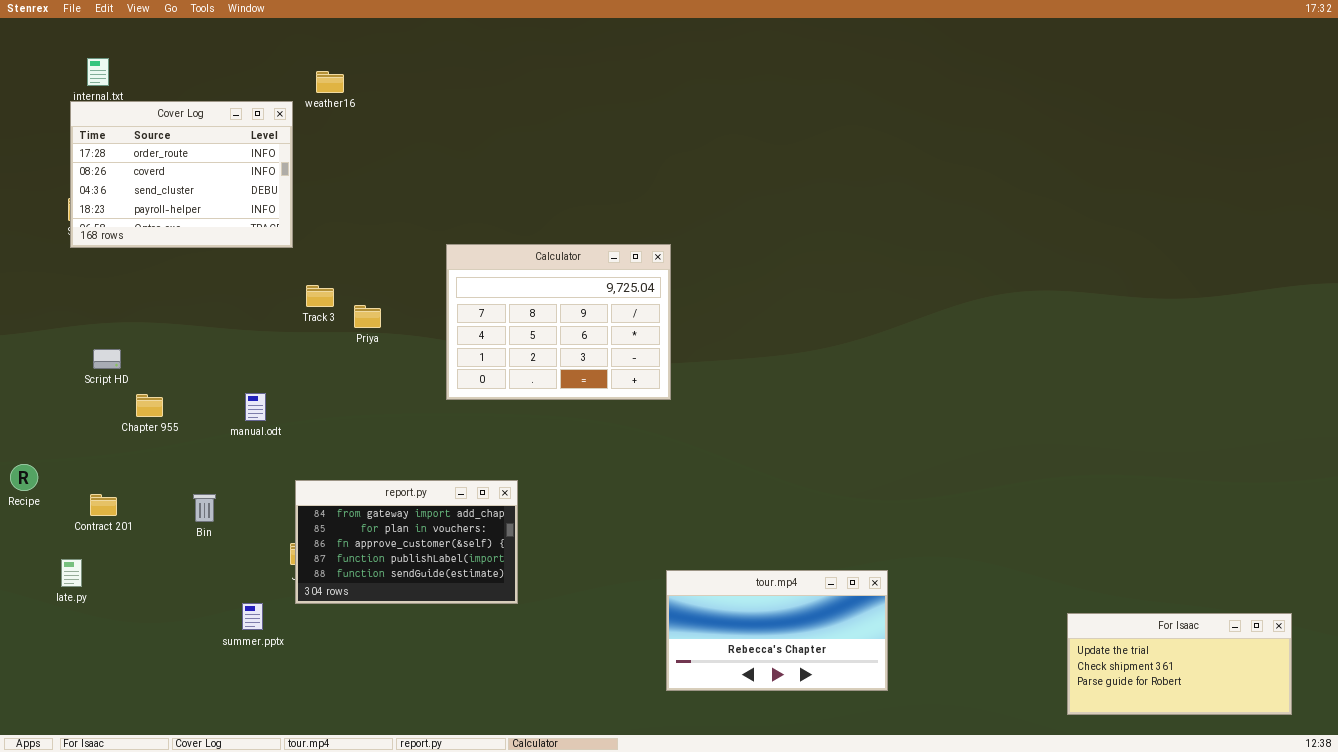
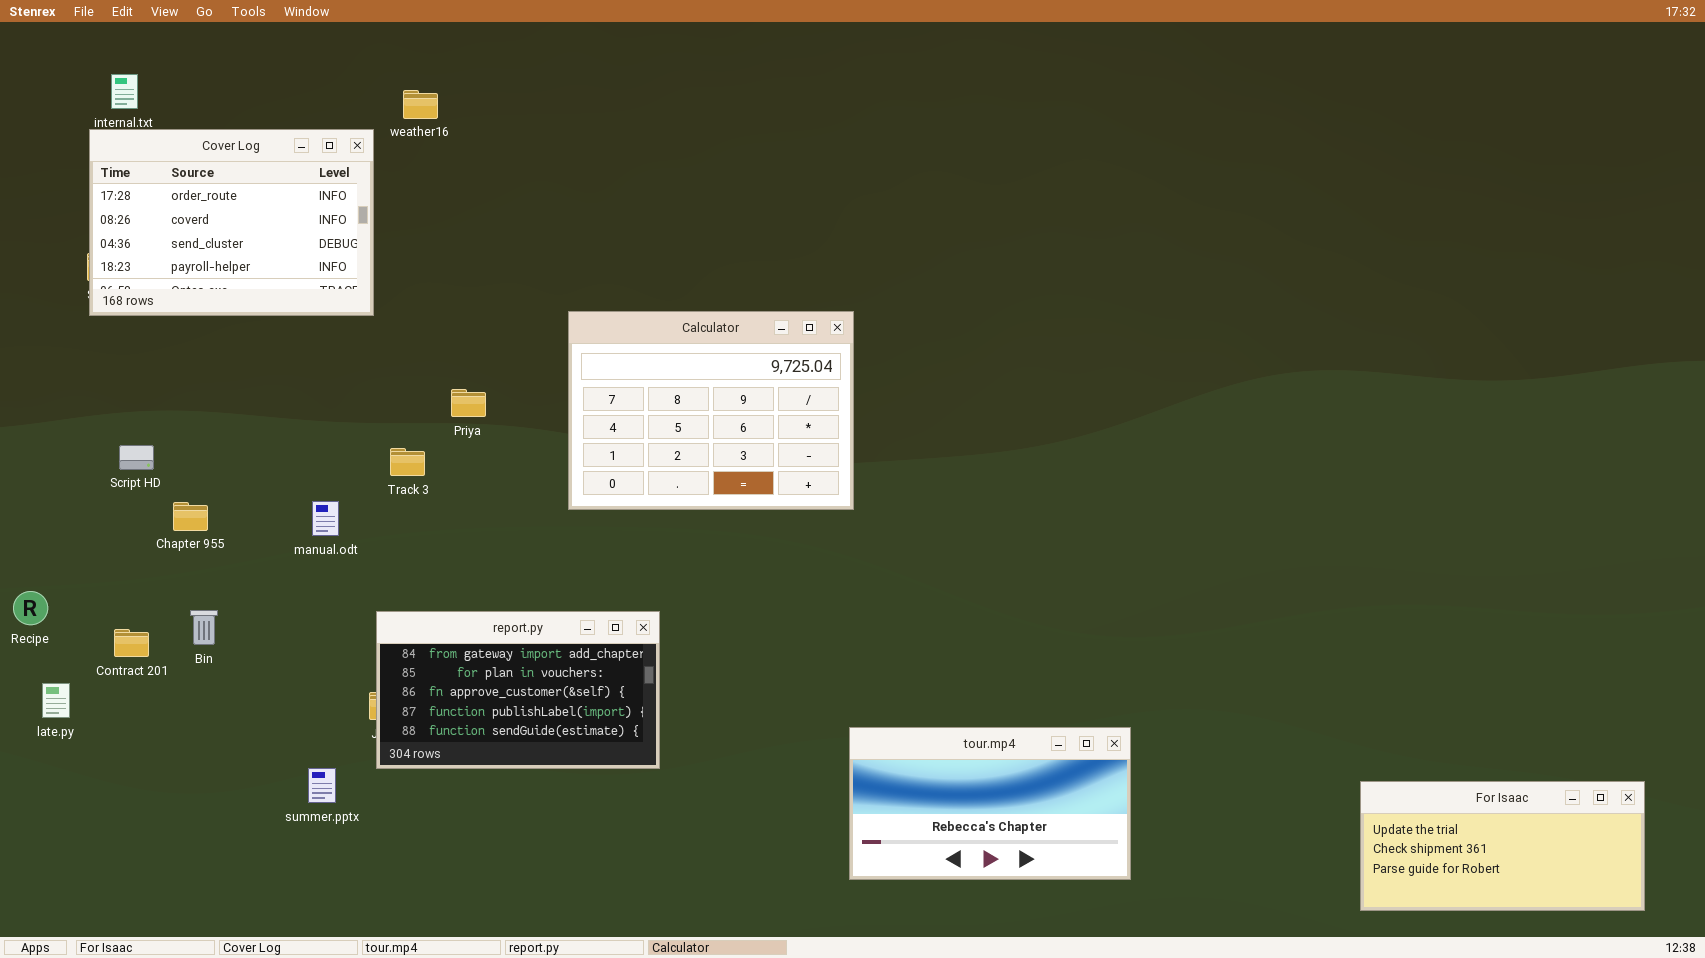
Track 3: [306,285,334,307] -> [390,448,425,476], moved
Bin: [193,494,216,522] -> [190,610,218,645], moved
late.py: [61,559,82,587] -> [42,683,70,718], moved

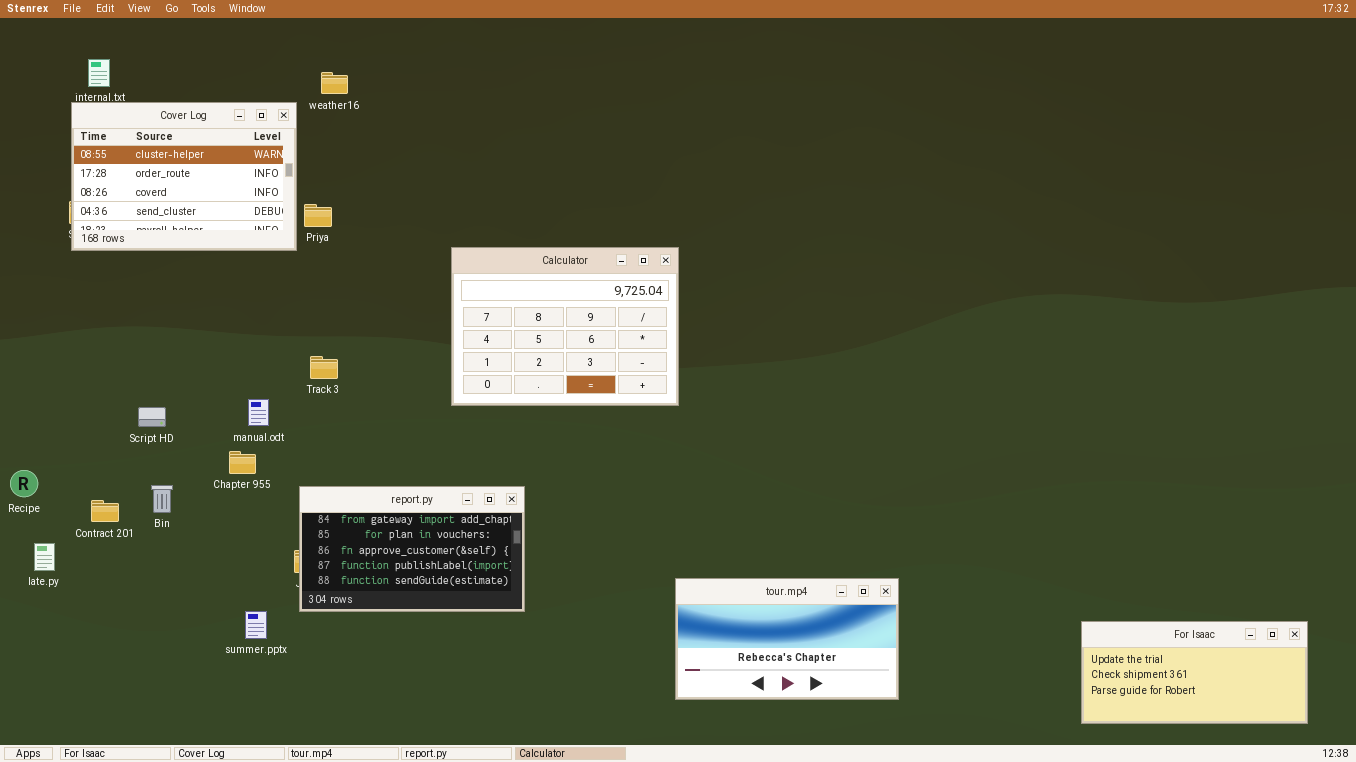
Cover Log: [89,129,374,316] -> [71,102,297,251], scrolled up 1 row
Priya: [451,389,486,417] -> [304,204,332,227], moved
Script HD: [119,445,154,470] -> [138,407,166,427], moved
Chapter 955: [173,502,208,531] -> [229,451,256,474], moved

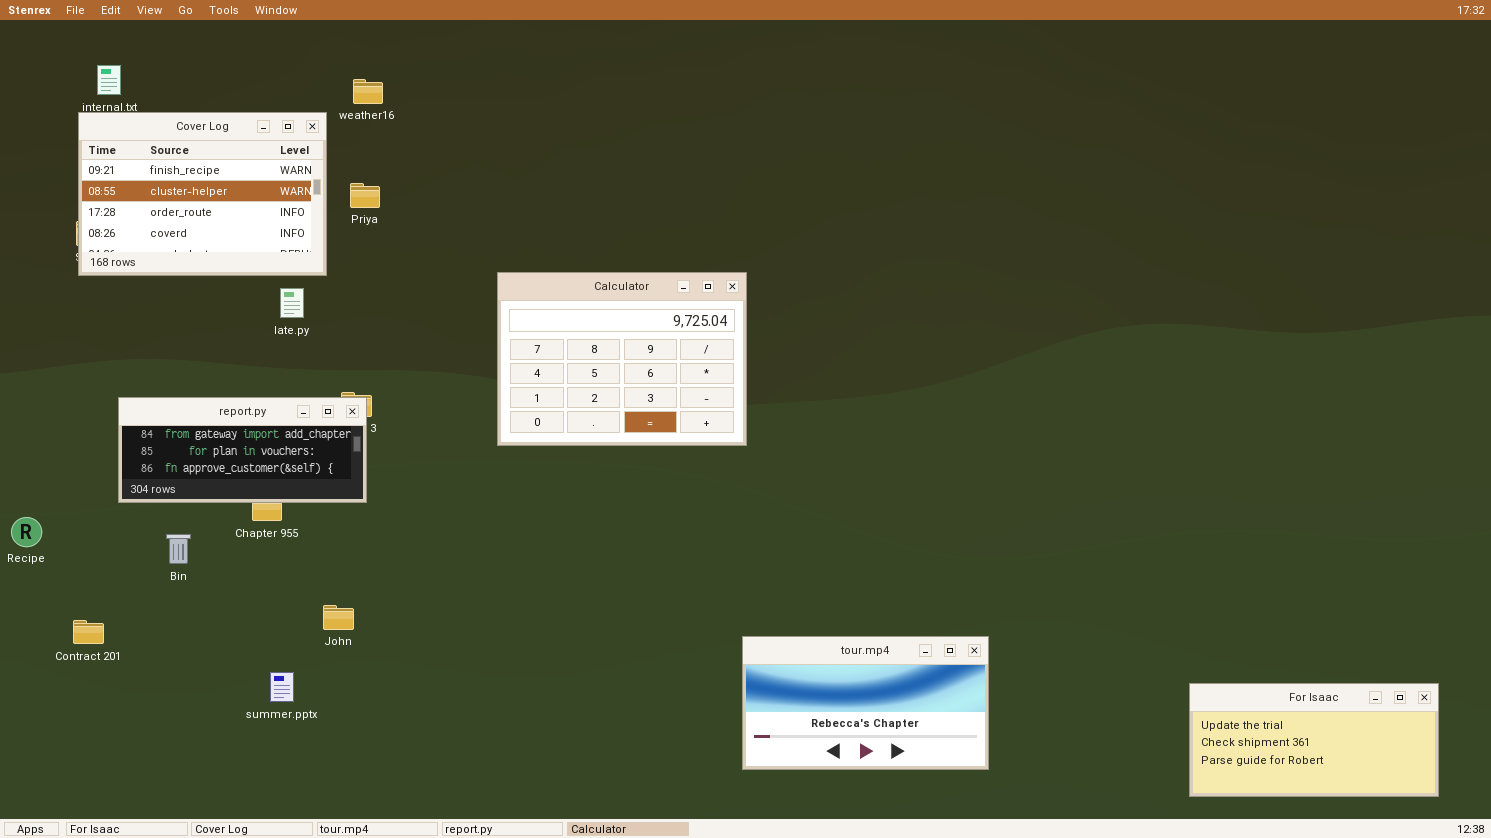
Cover Log: [71,102,297,251] -> [78,112,327,276], scrolled up 1 row
Priya: [304,204,332,227] -> [350,183,380,208], moved
report.py: [299,486,525,612] -> [118,397,367,503], moved, resized
Contract 201: [91,500,119,522] -> [73,620,104,644], moved
late.py: [34,543,55,571] -> [280,288,304,318], moved

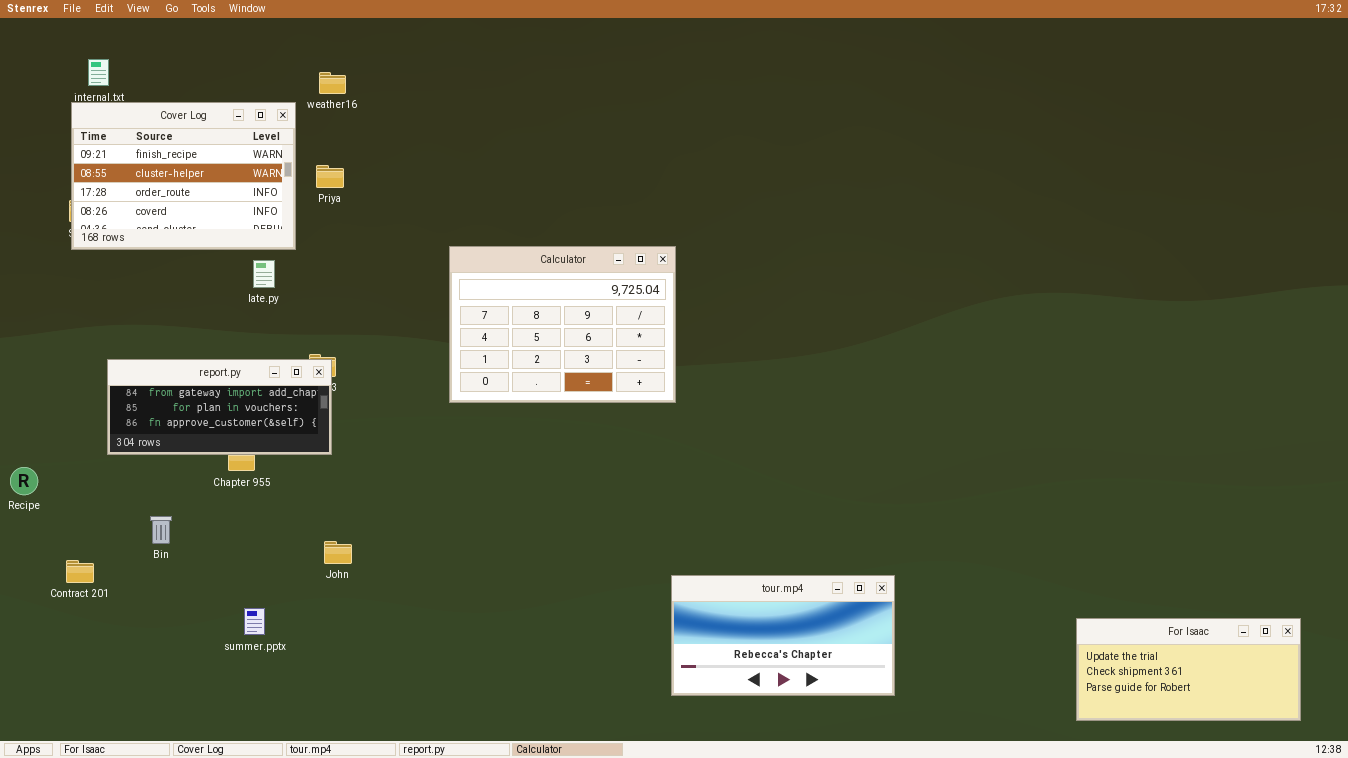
Bin: [166,534,191,564] -> [150,516,172,544], moved
John: [323,605,354,630] -> [324,541,352,564], moved

